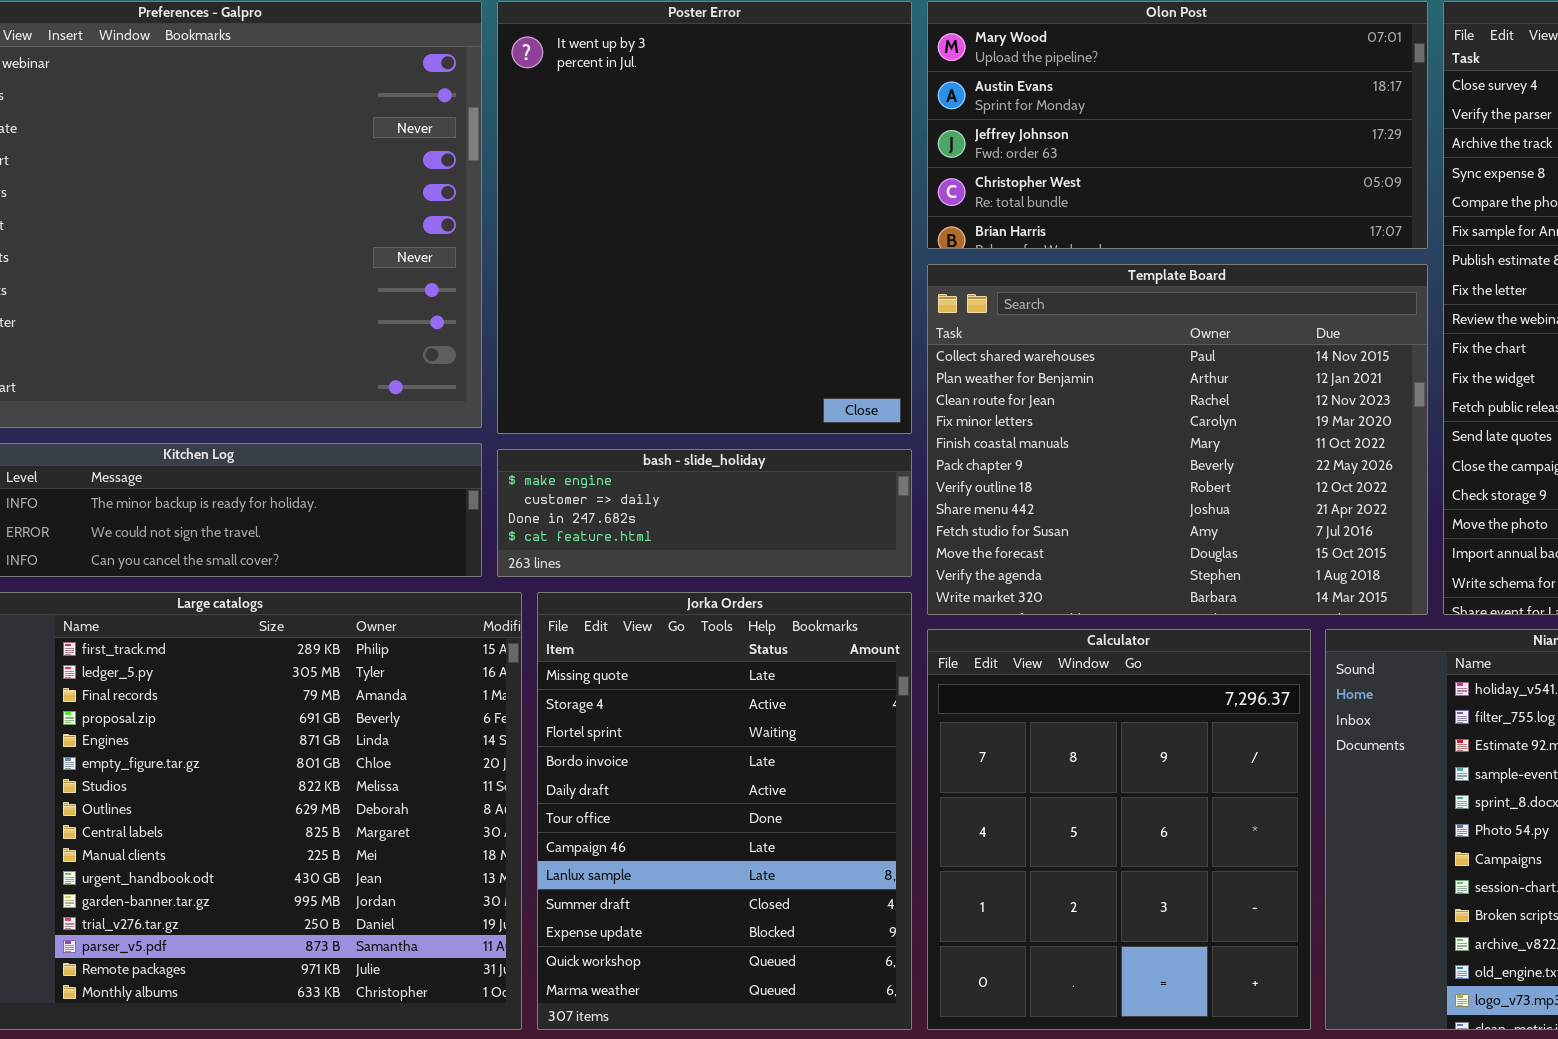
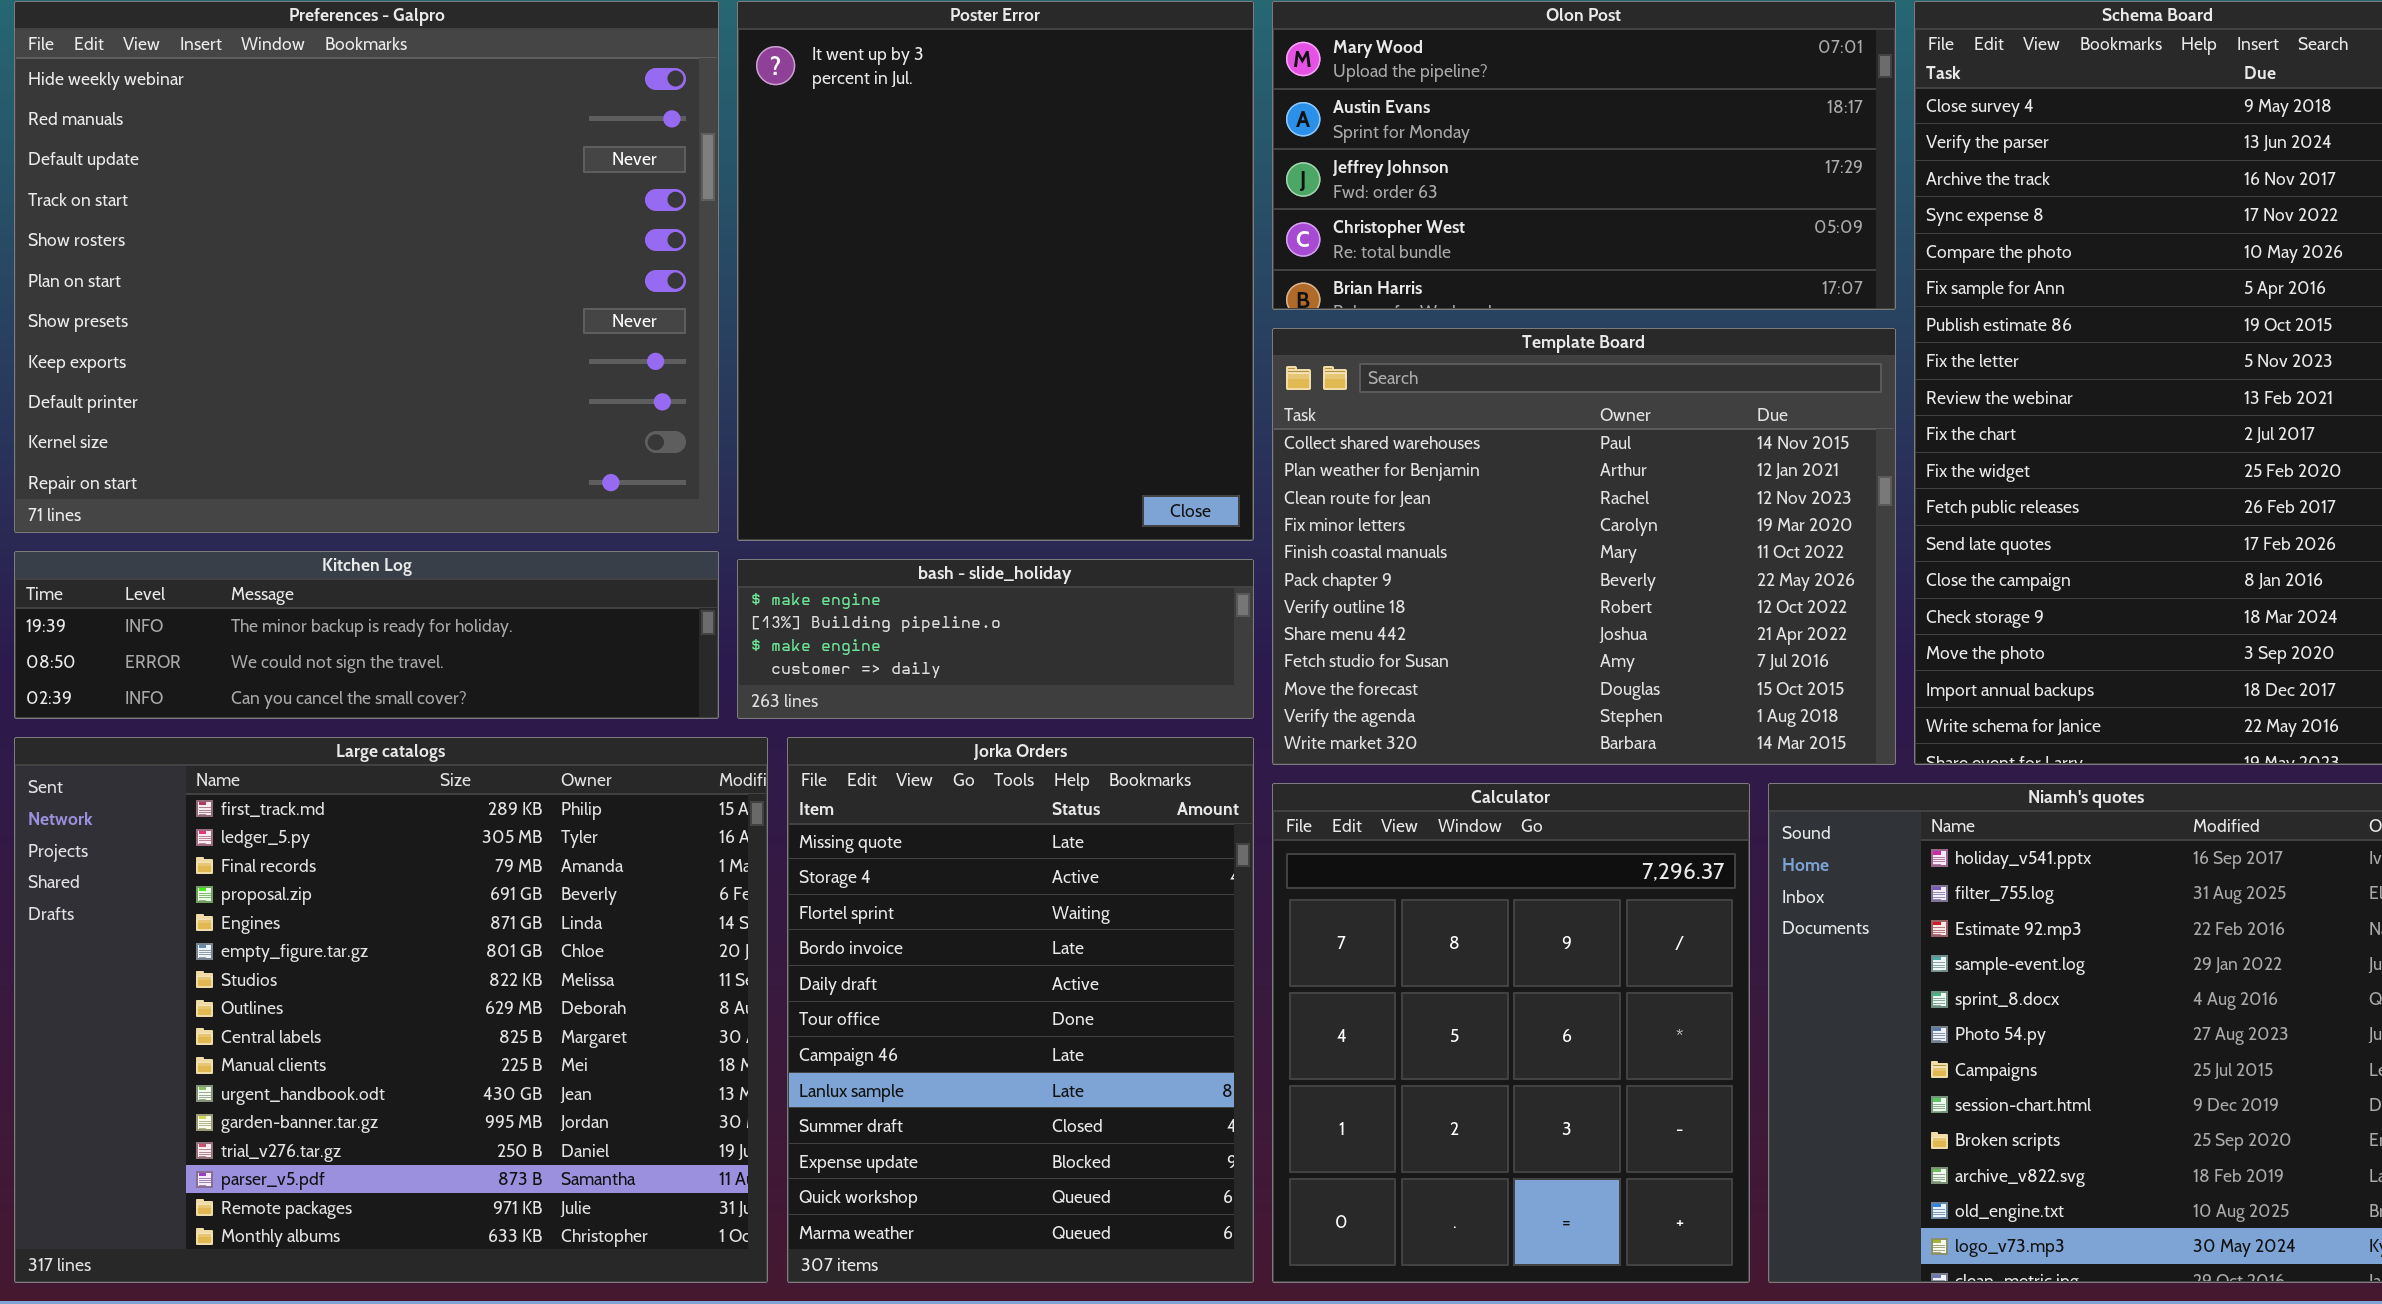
bash - slide_holiday: [497,449,912,577] -> [737,559,1254,719], scrolled up 2 rows

